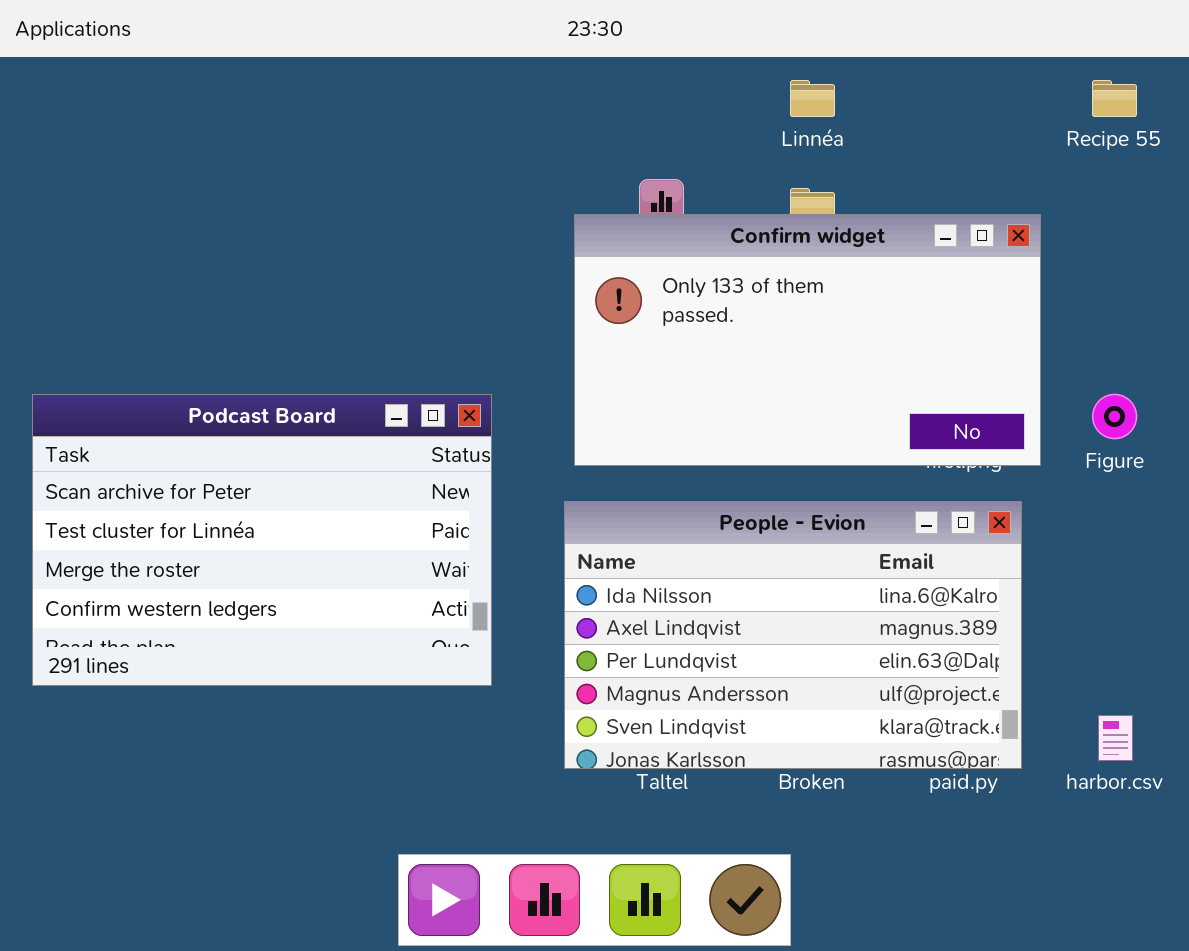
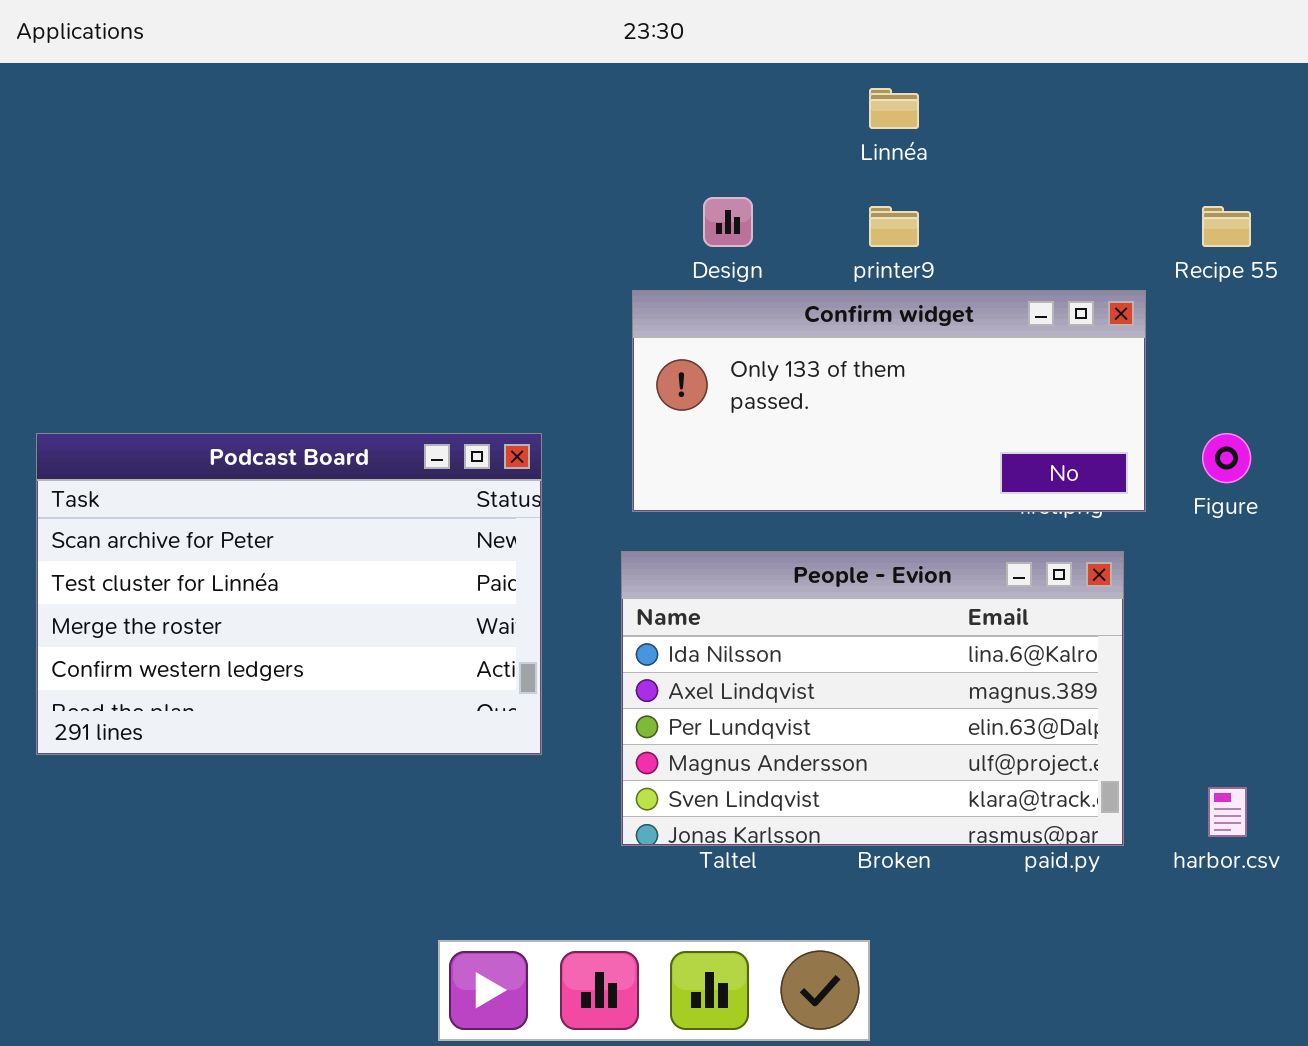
Recipe 55: [1092,80,1137,117] -> [1202,206,1251,247], moved
Confirm widget: [574,214,1041,466] -> [632,290,1146,512], resized

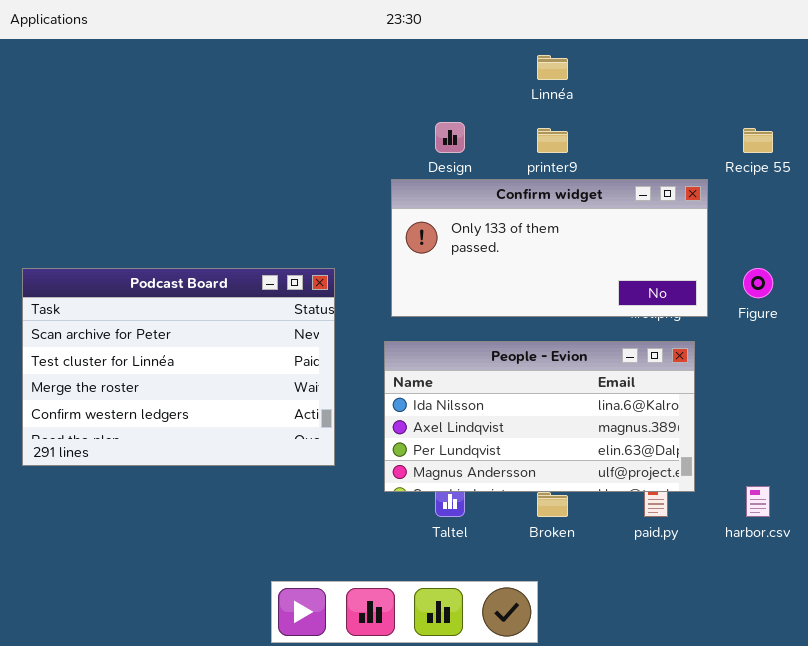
People - Evion: [621,551,1124,846] -> [384,341,695,492], resized

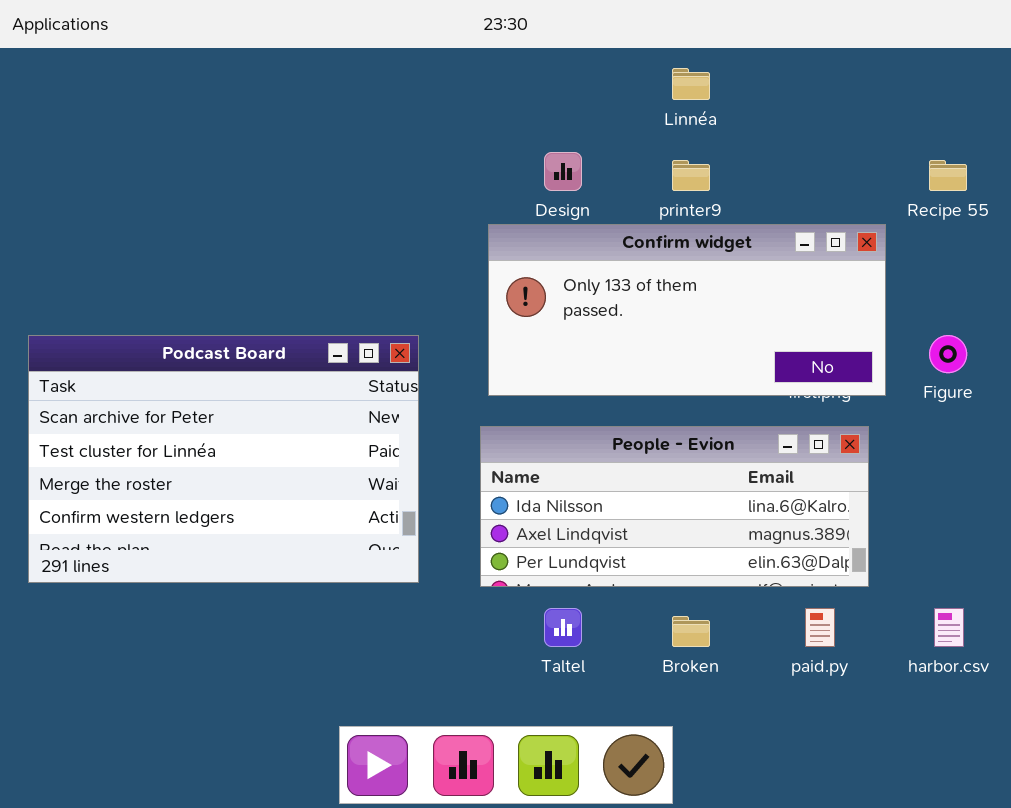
People - Evion: [384,341,695,492] -> [480,426,869,587], resized

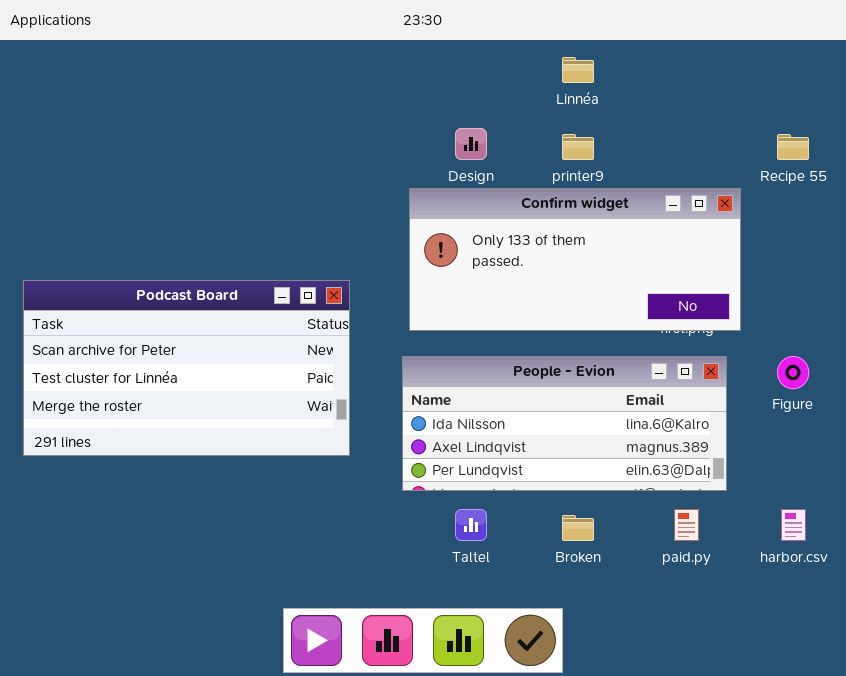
Podcast Board: [28,335,419,583] -> [23,280,350,456], resized
Figure: [929,335,967,373] -> [777,356,809,389], moved

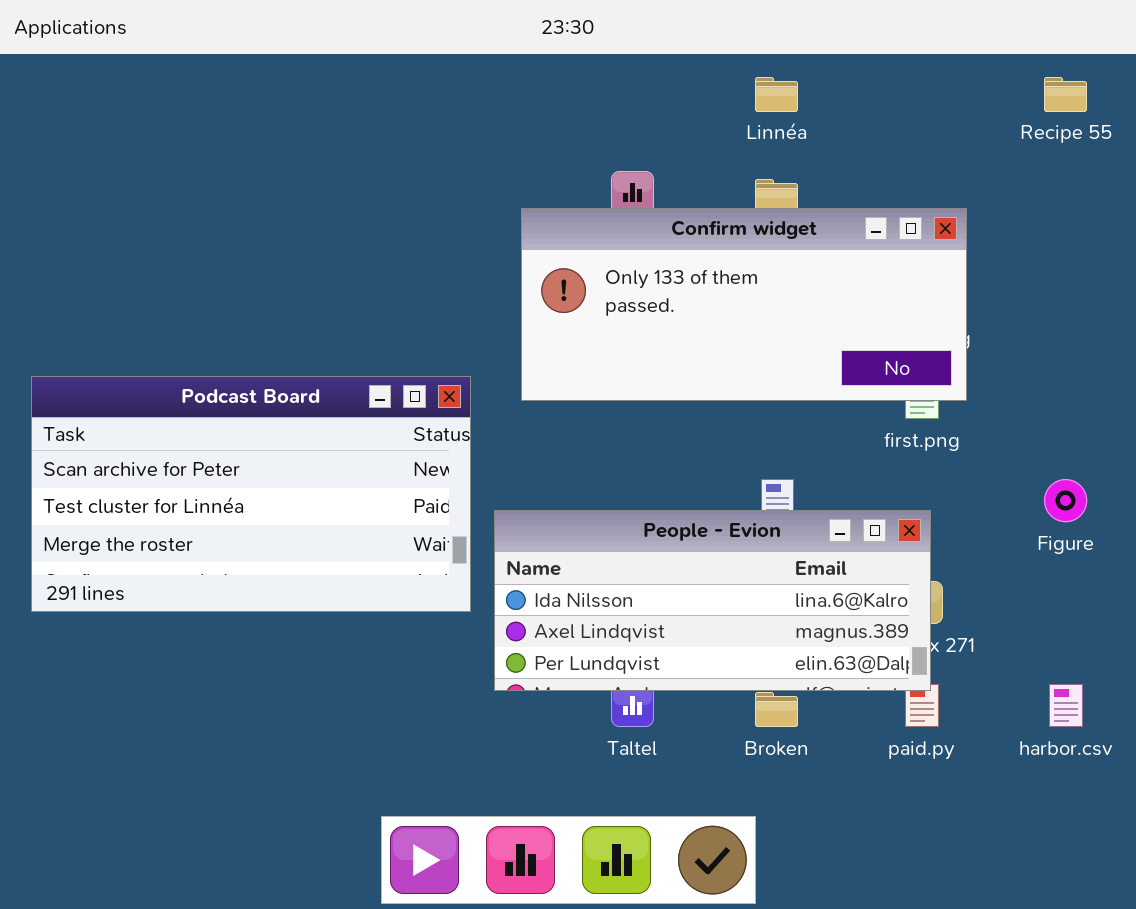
Recipe 55: [777,134,809,160] -> [1044,77,1087,112], moved
Confirm widget: [409,188,741,331] -> [521,208,967,401], moved
People - Evion: [402,356,727,491] -> [494,510,931,691], moved

